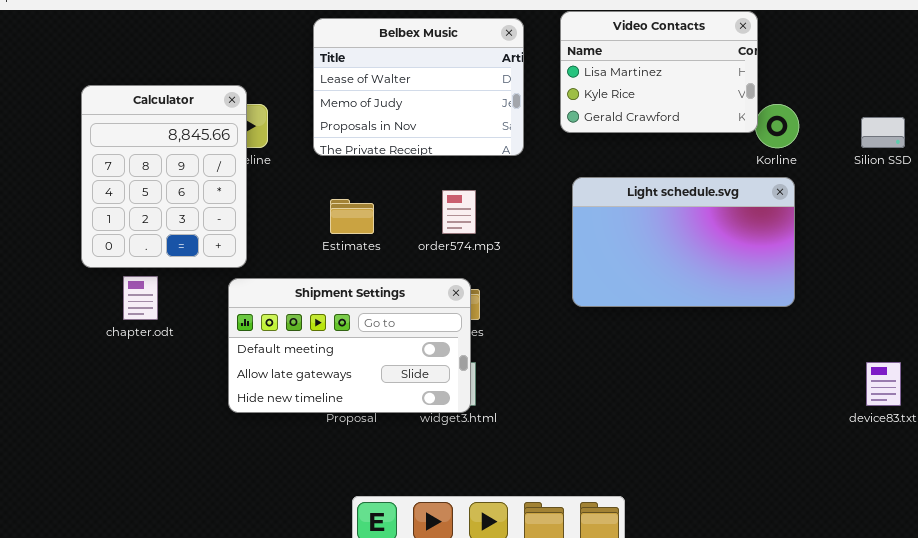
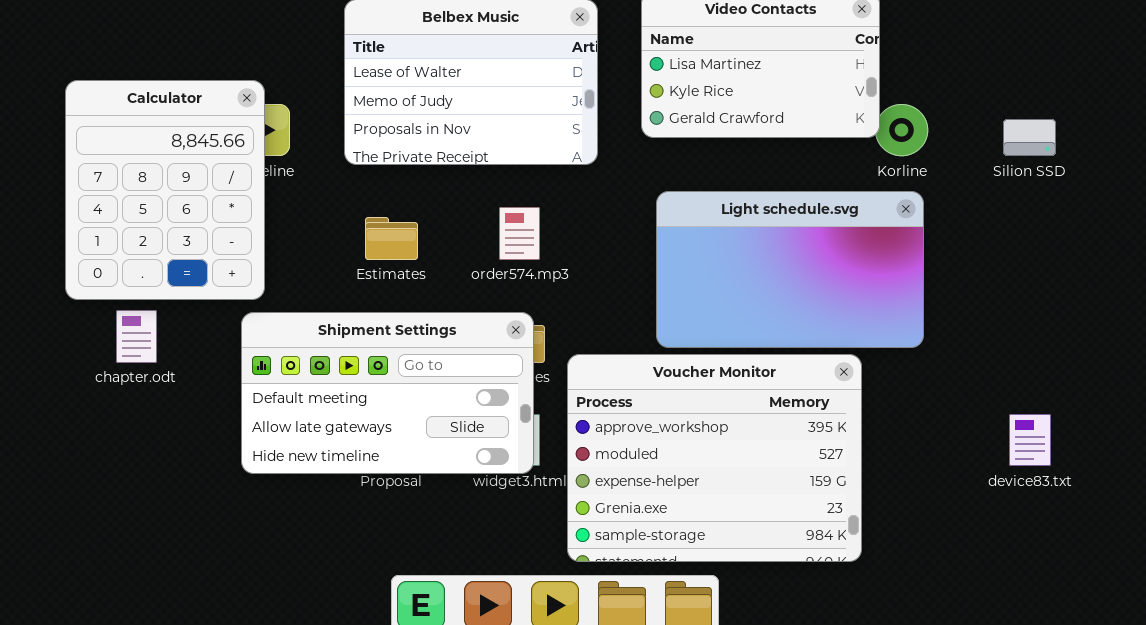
Voucher Monitor: none -> [567,354,862,562], opened

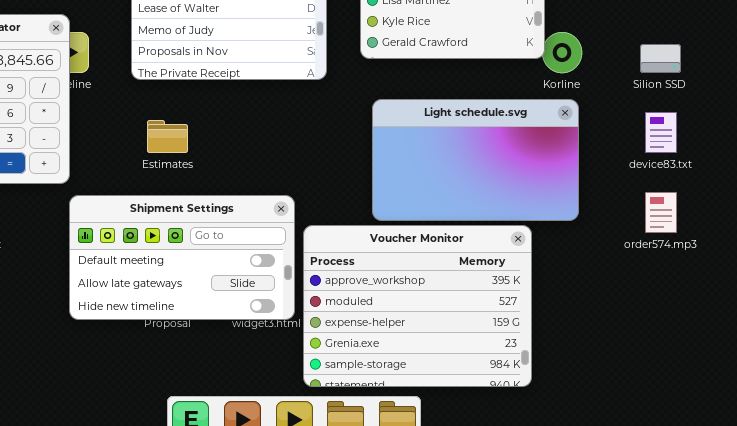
order574.mp3: [499,207,540,260] -> [645,192,677,233], moved
Shipment Settings: [241,312,534,474] -> [69,195,295,320], moved
device83.txt: [1009,414,1051,466] -> [645,112,677,153], moved

